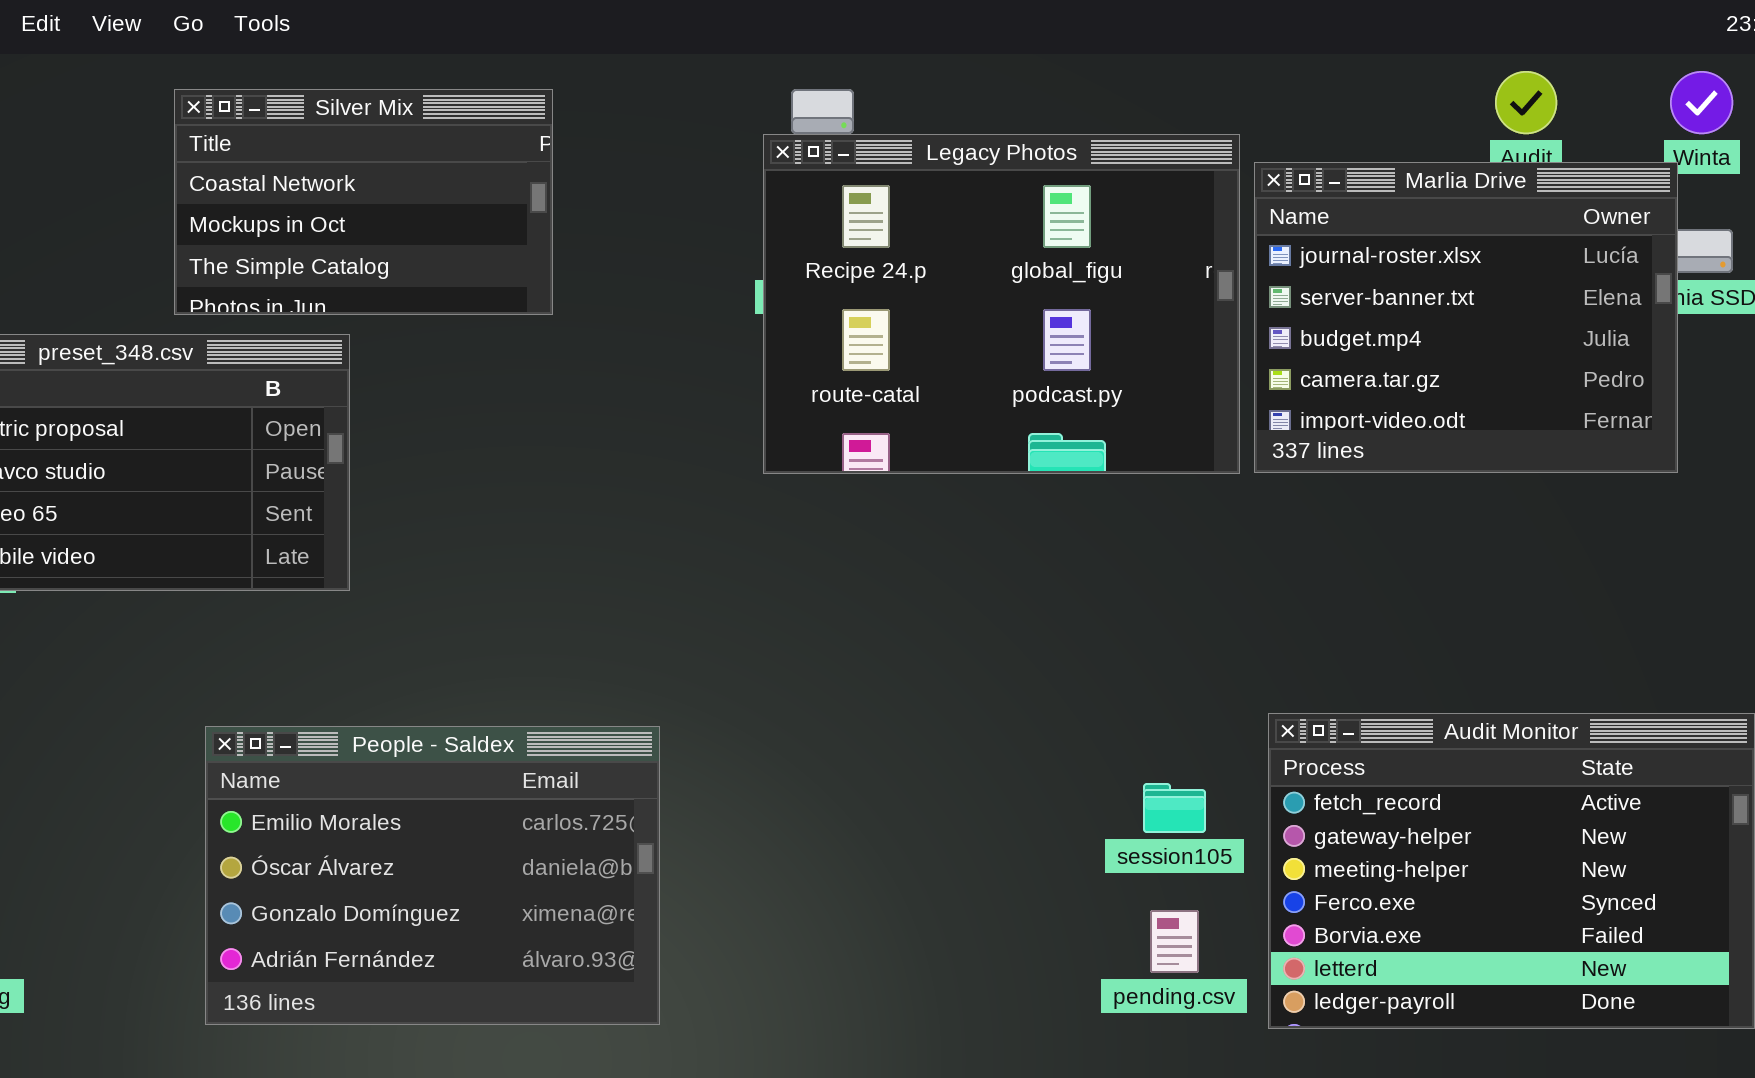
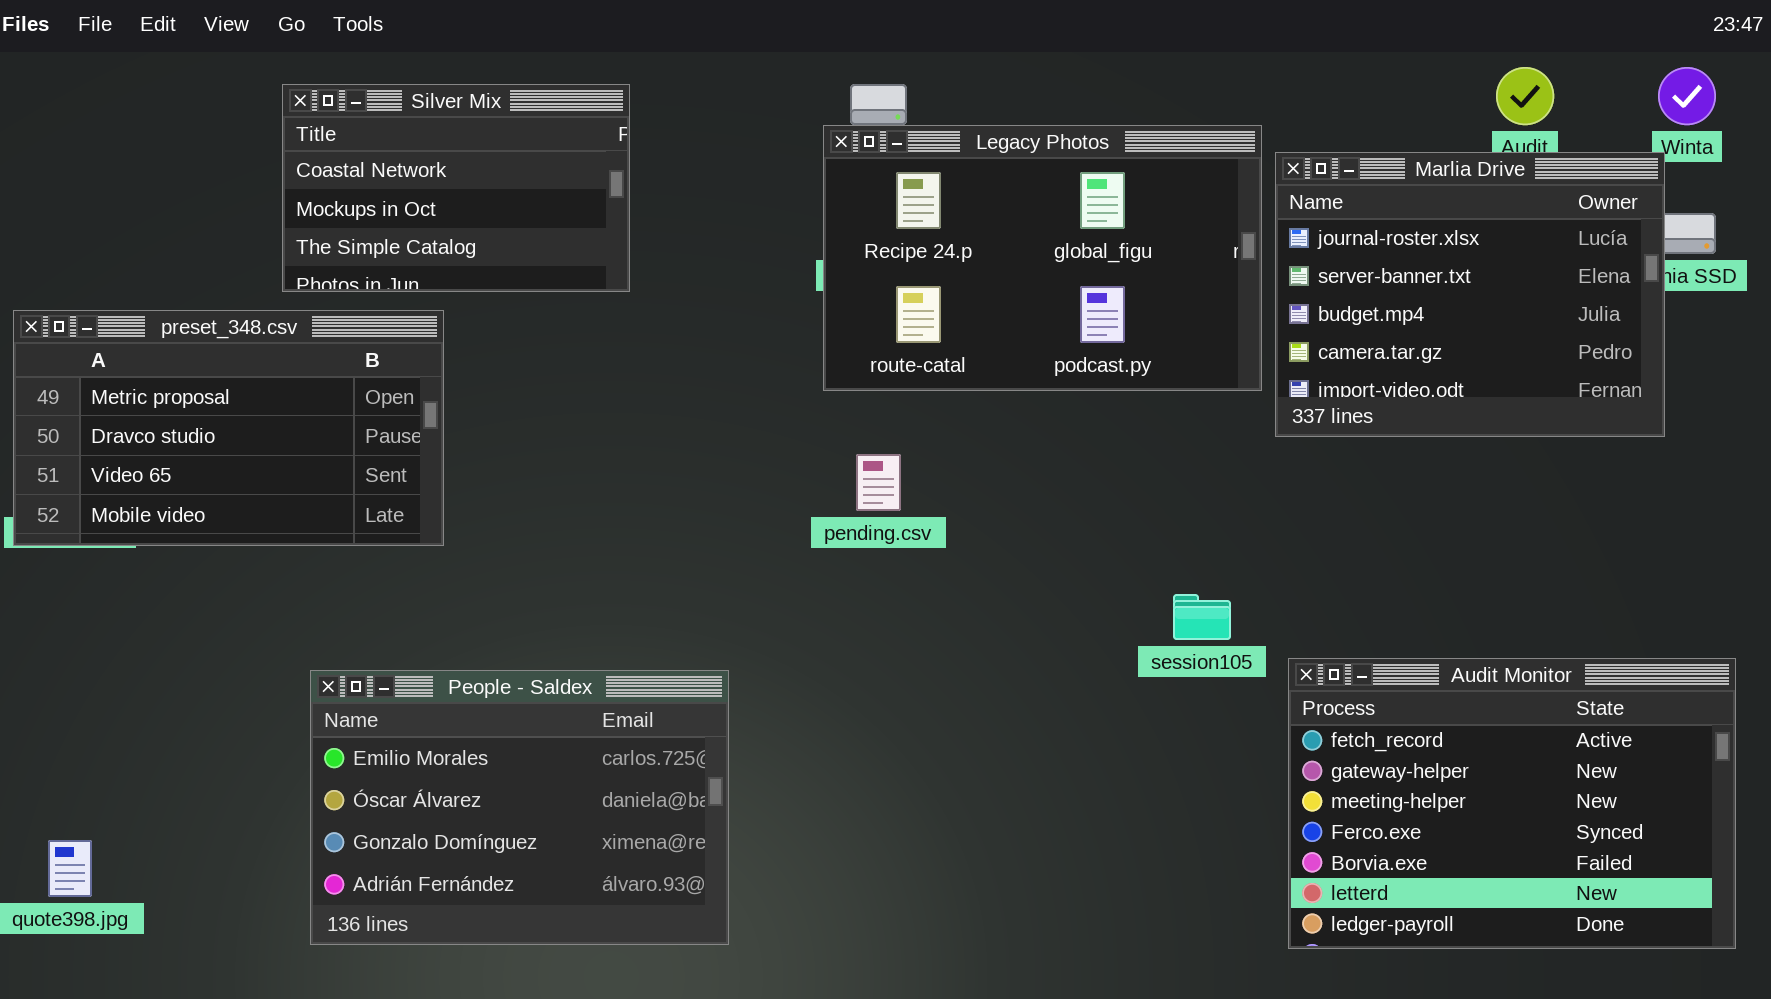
Legacy Photos: [763,134,1240,474] -> [823,125,1262,391], resized
session105: [1143,783,1206,833] -> [1173,594,1231,640], moved
pending.csv: [1150,910,1199,973] -> [856,454,901,511], moved

